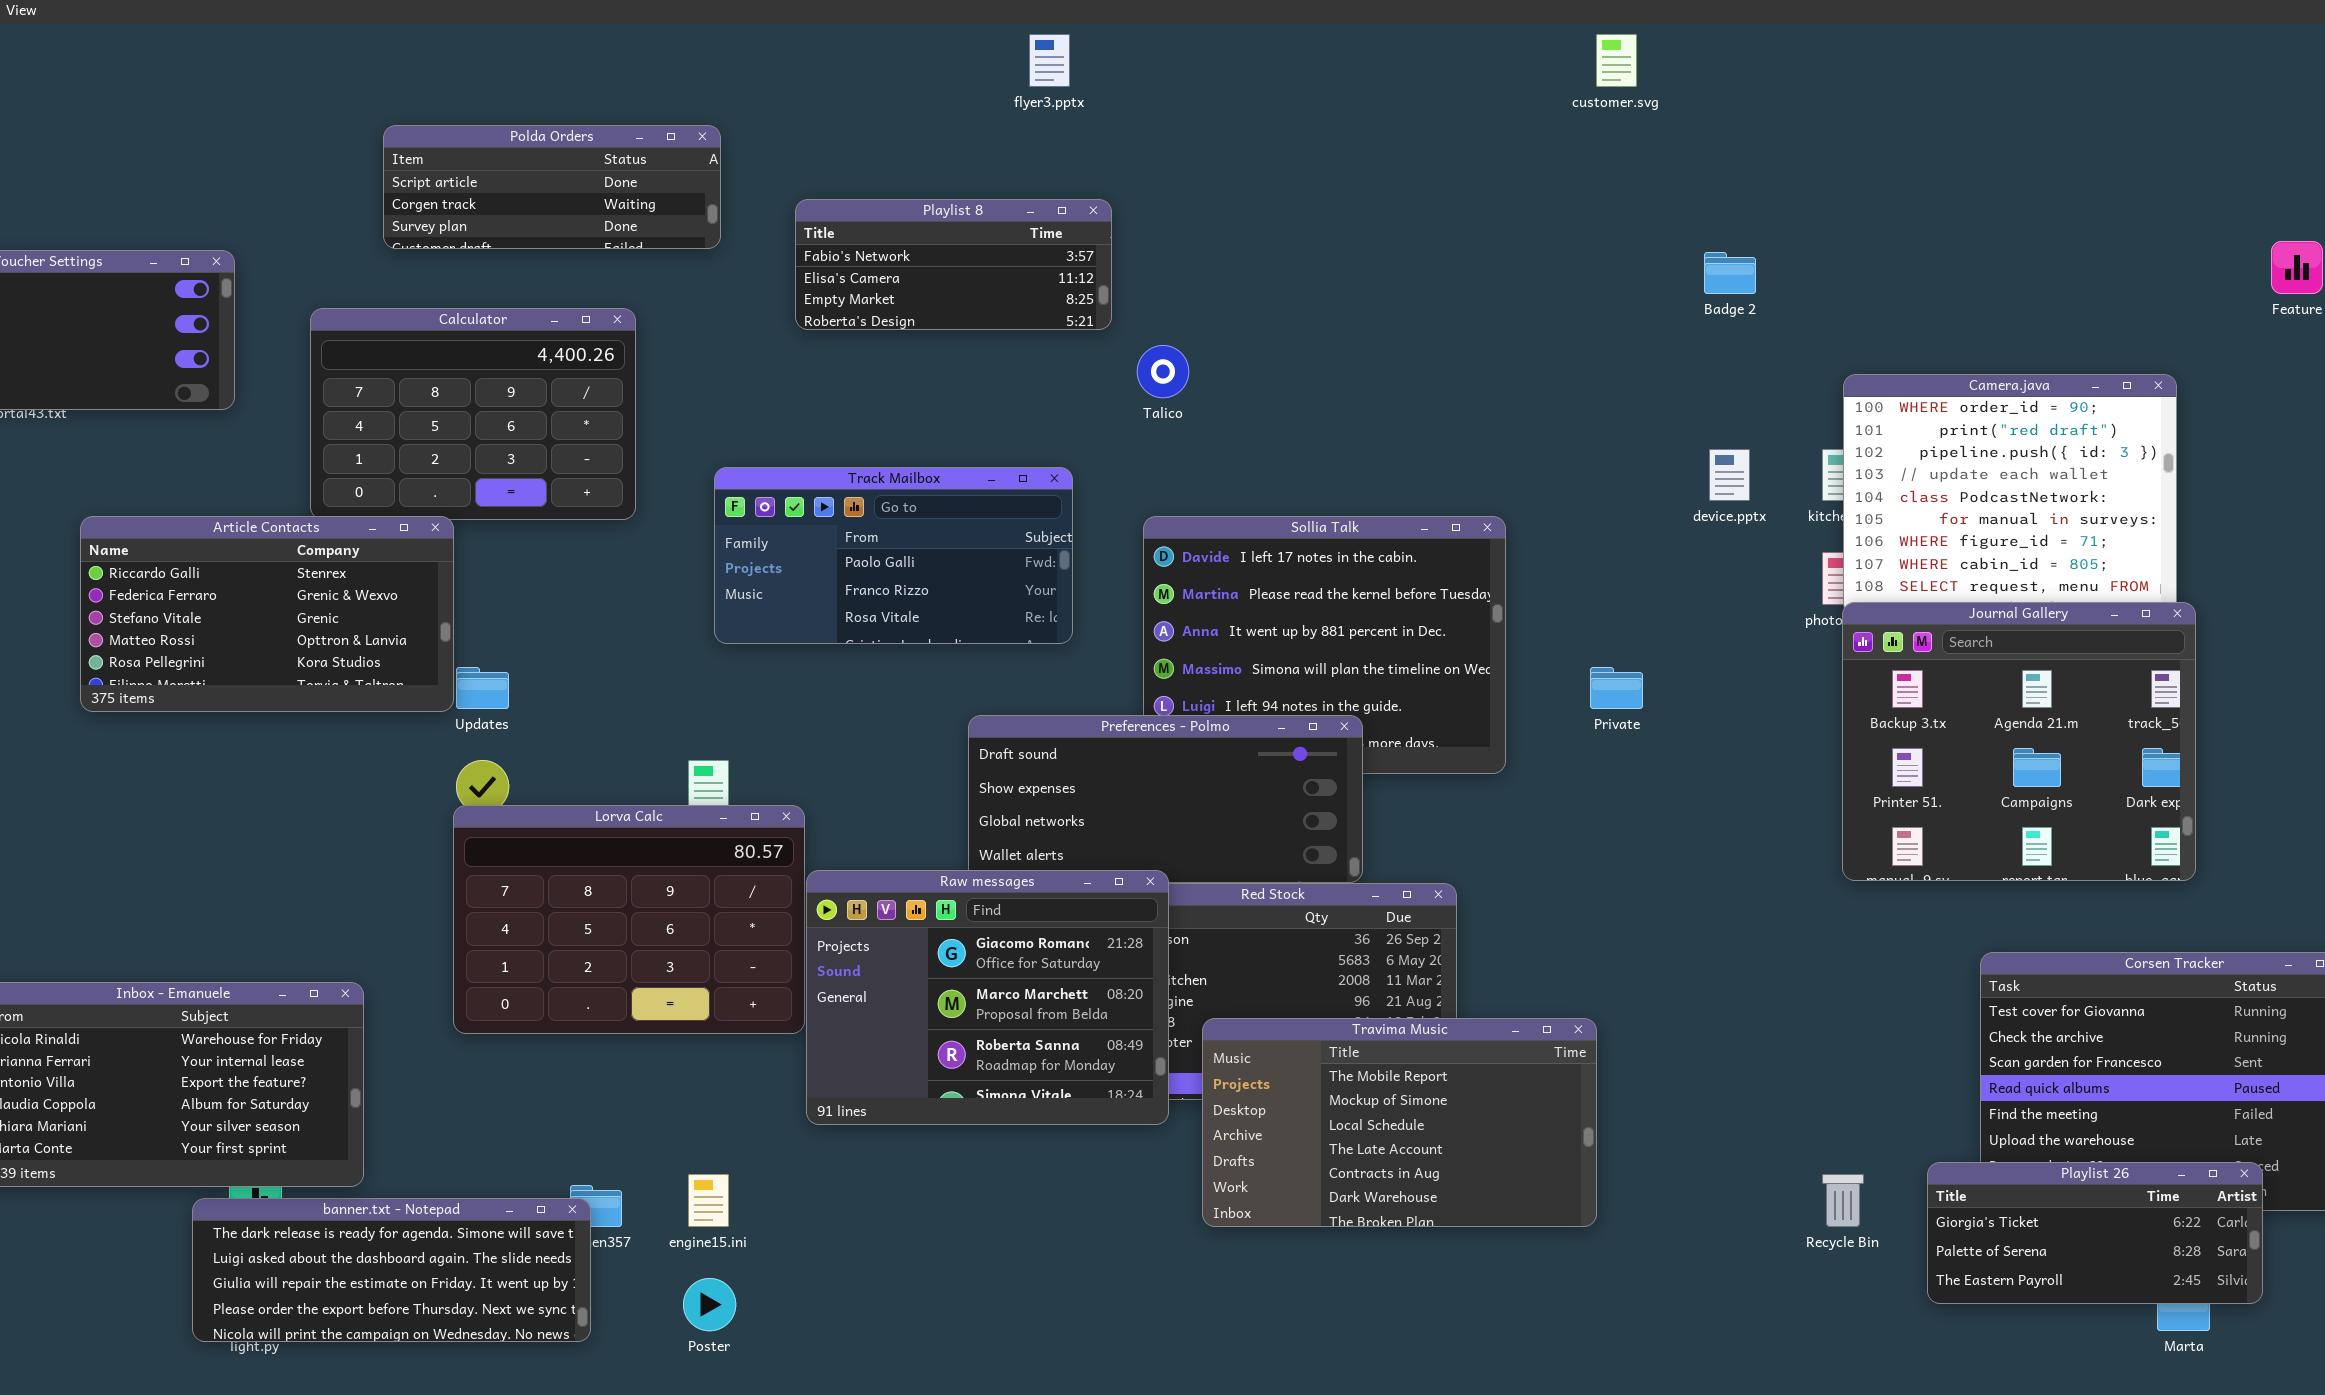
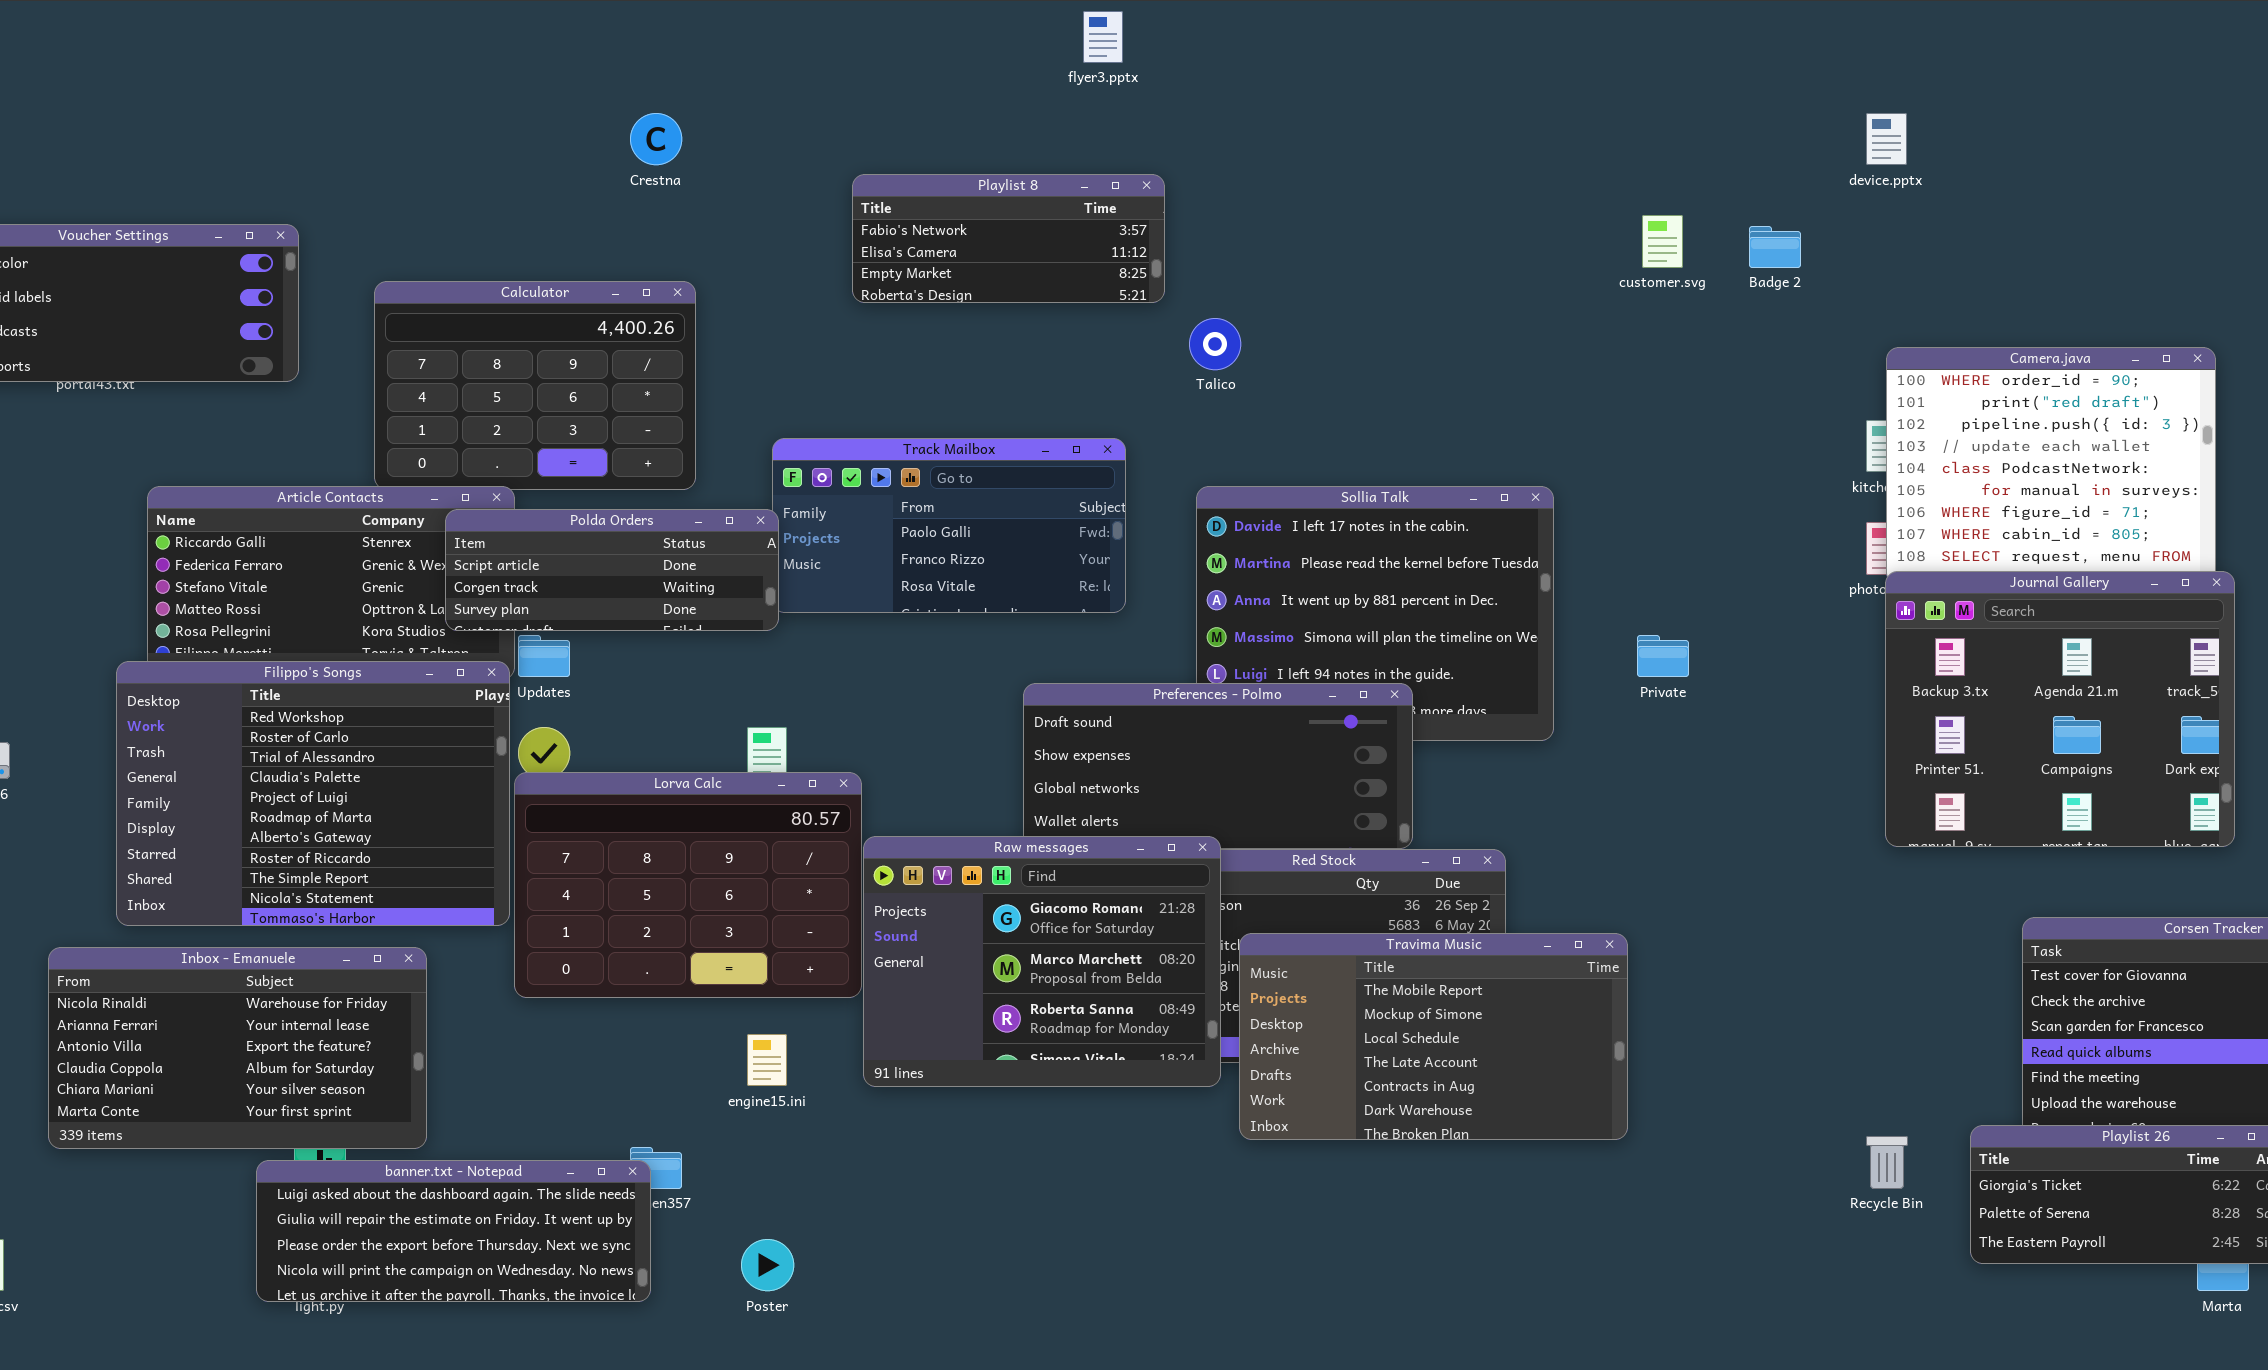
customer.svg: [1596,34,1637,87] -> [1642,215,1683,268], moved
Polda Orders: [383,125,721,249] -> [445,509,779,631], moved
device.pptx: [1709,449,1750,501] -> [1866,113,1907,165], moved
Filippo's Songs: none -> [116,661,510,926], opened
Travima Music: [1202,1018,1597,1227] -> [1239,933,1628,1140], moved
engine15.ini: [688,1174,729,1227] -> [747,1034,787,1086], moved
banner.txt - Notepad: [192,1198,591,1342] -> [256,1160,651,1302], scrolled down 1 row

